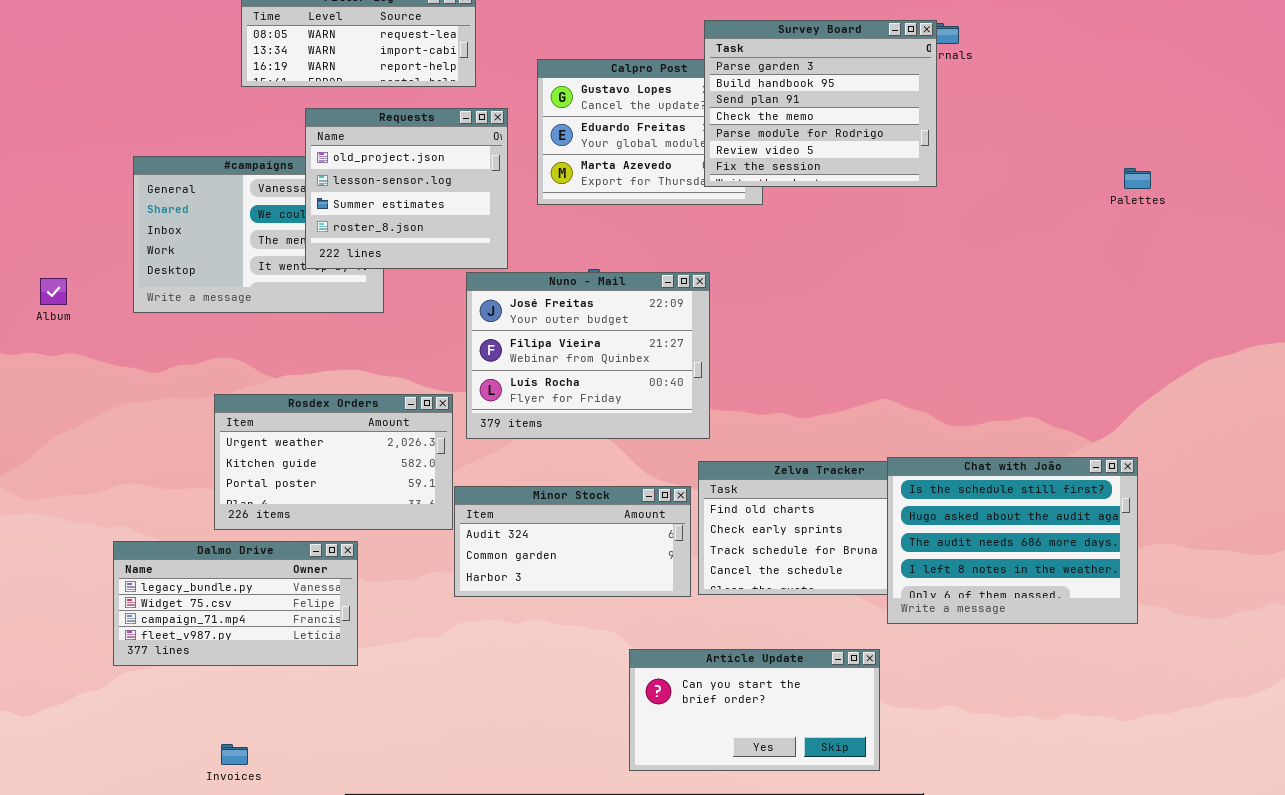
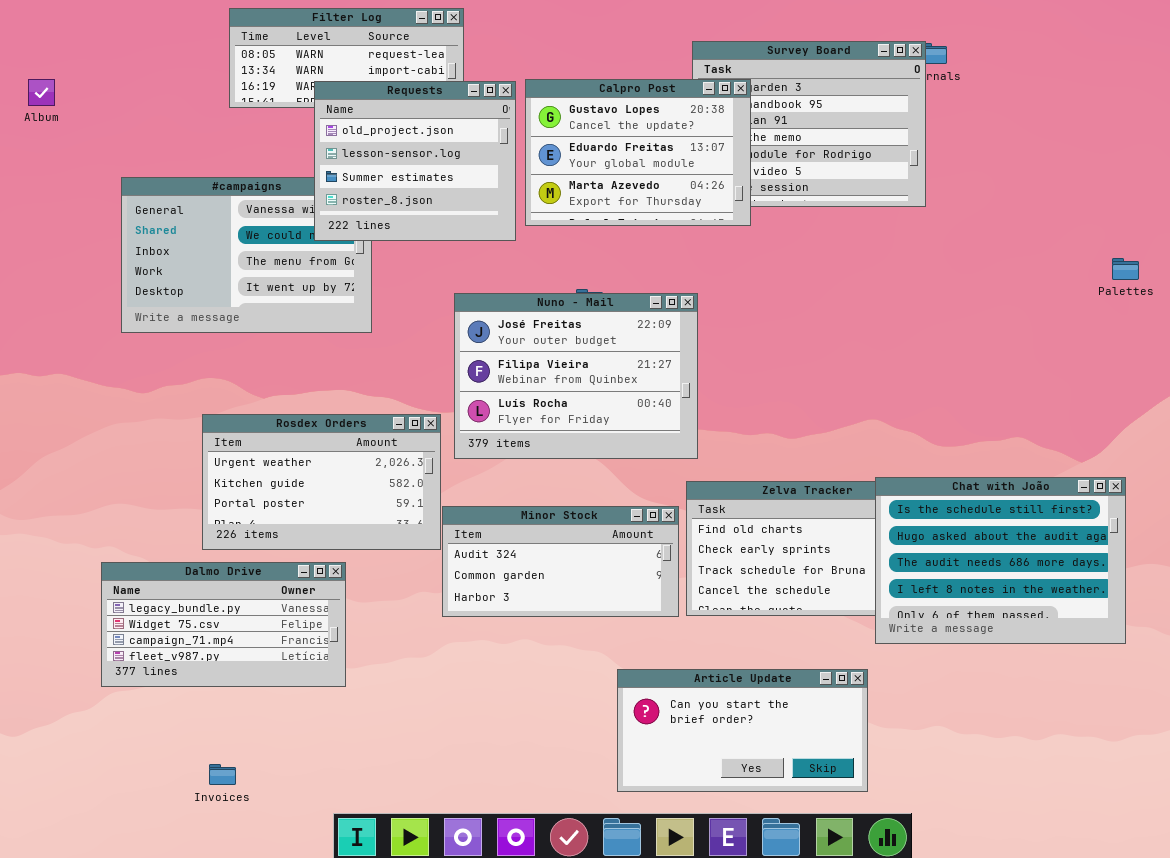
Calpro Post: [537,59,763,205] -> [525,79,751,226], raised
Requests: [305,108,508,269] -> [314,81,516,241], moved
Palettes: [1124,168,1151,189] -> [1112,258,1139,280], moved
Album: [40,278,67,305] -> [28,79,55,106], moved

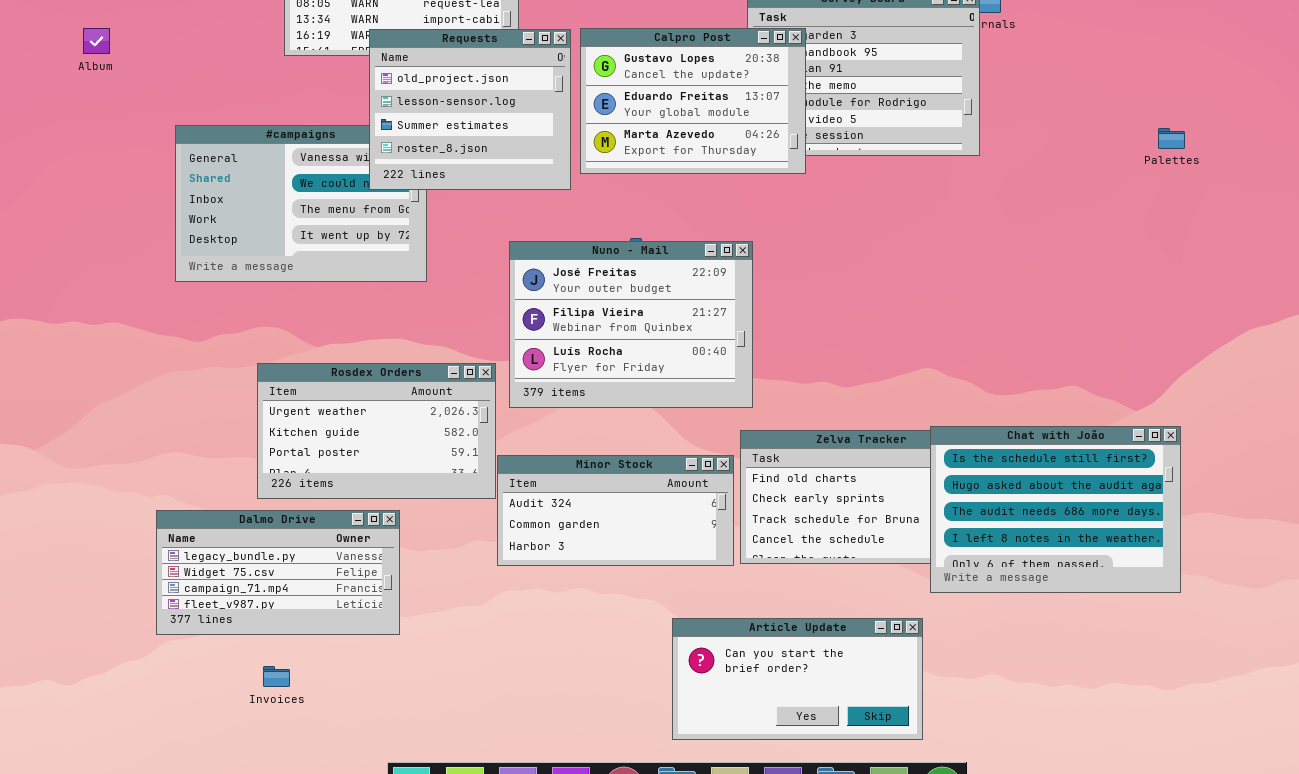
Palettes: [1112,258,1139,280] -> [1158,128,1185,149], moved
Invoices: [209,764,236,785] -> [263,666,290,687], moved

